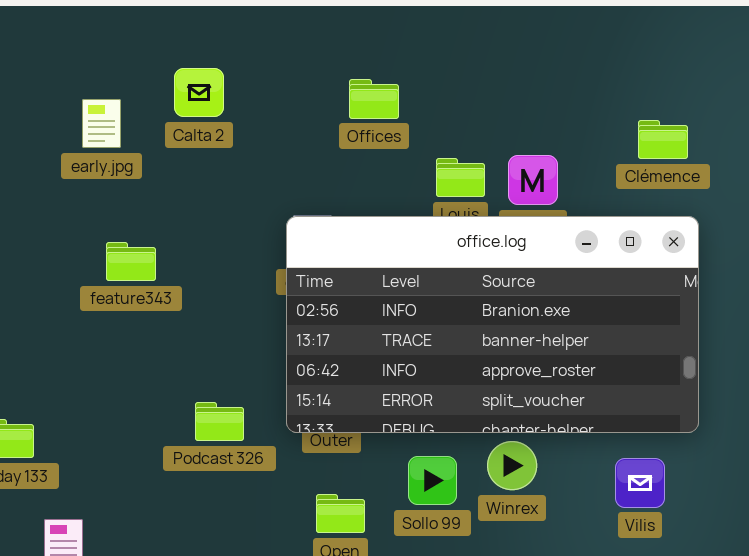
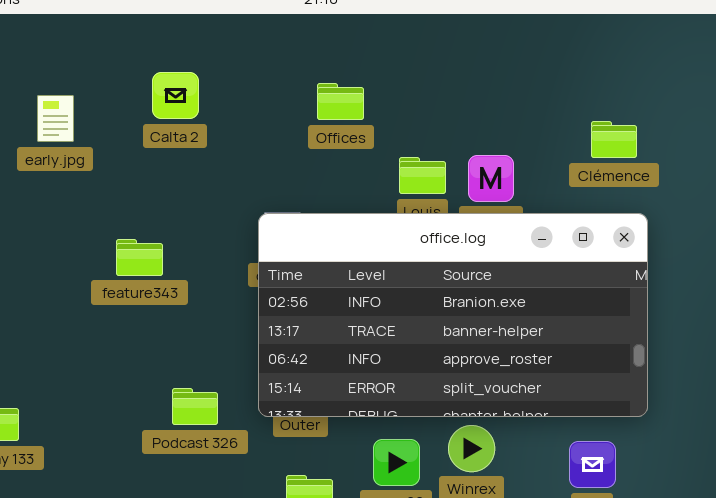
early.jpg: [82,99,121,148] -> [37,95,74,142], moved
feature343: [106,242,156,281] -> [116,239,163,276], moved

